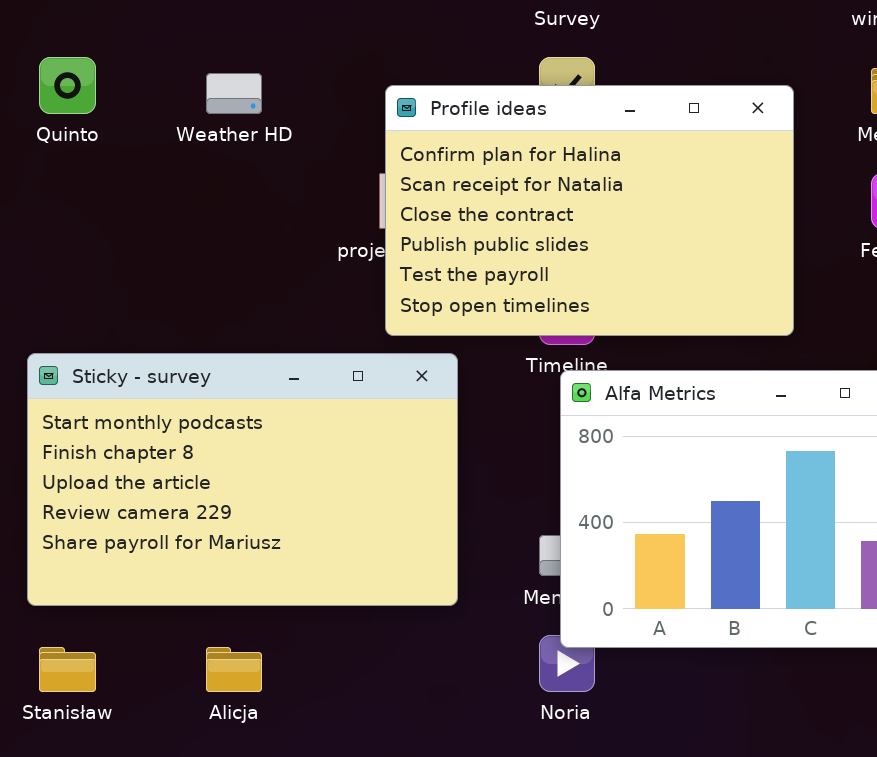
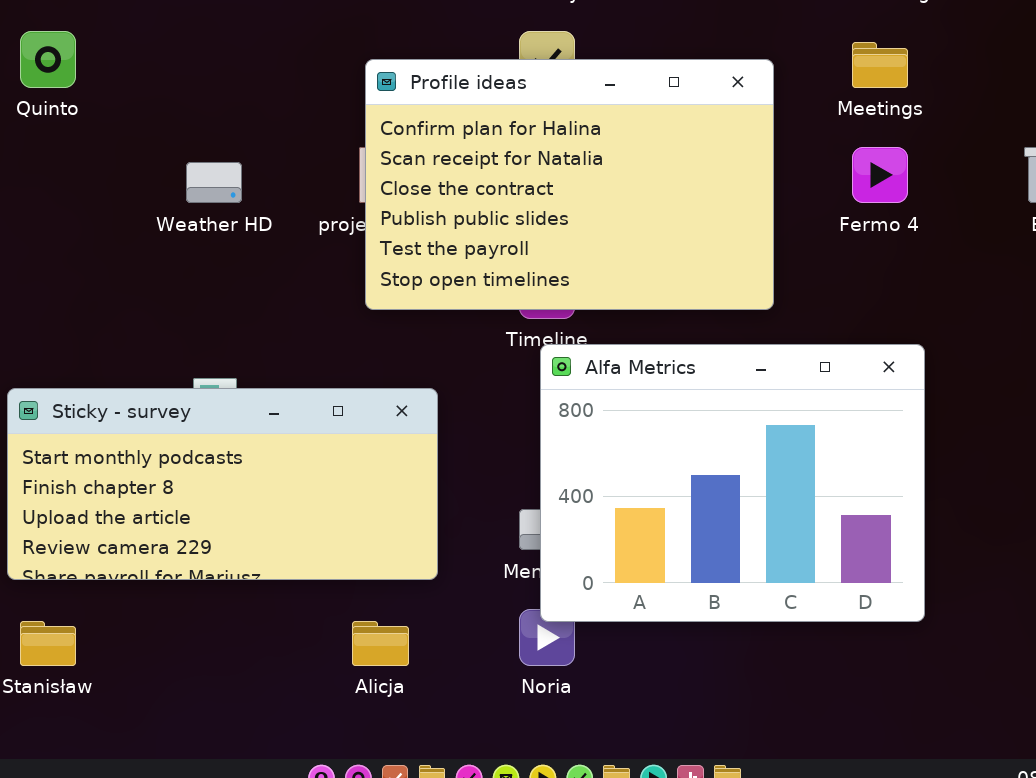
Weather HD: [206,73,262,114] -> [186,162,242,203], moved
Sticky - survey: [27,353,458,606] -> [7,388,438,580], resized
Alicja: [206,647,262,692] -> [352,621,409,666], moved

